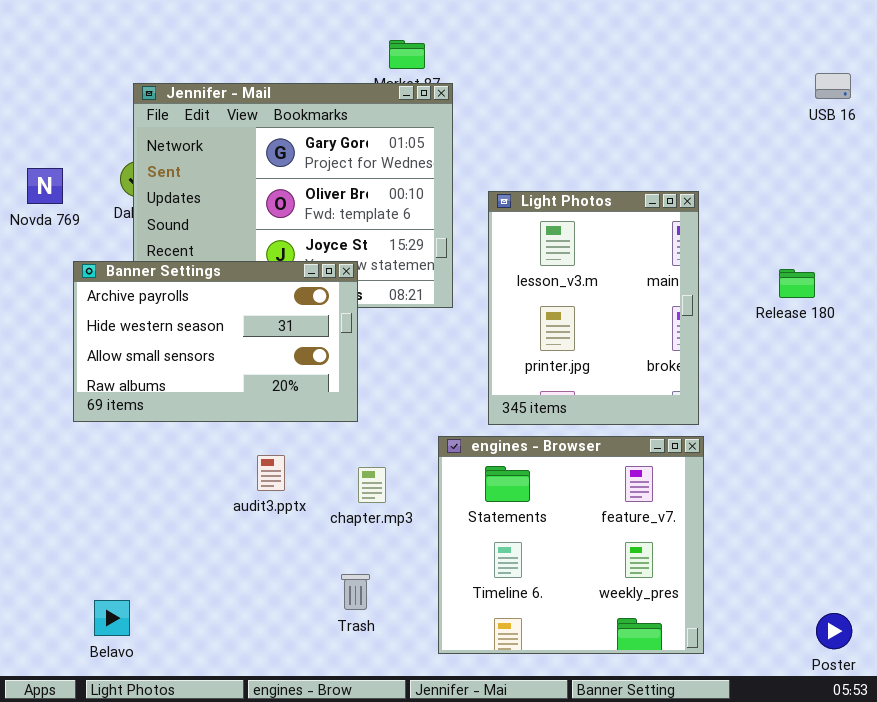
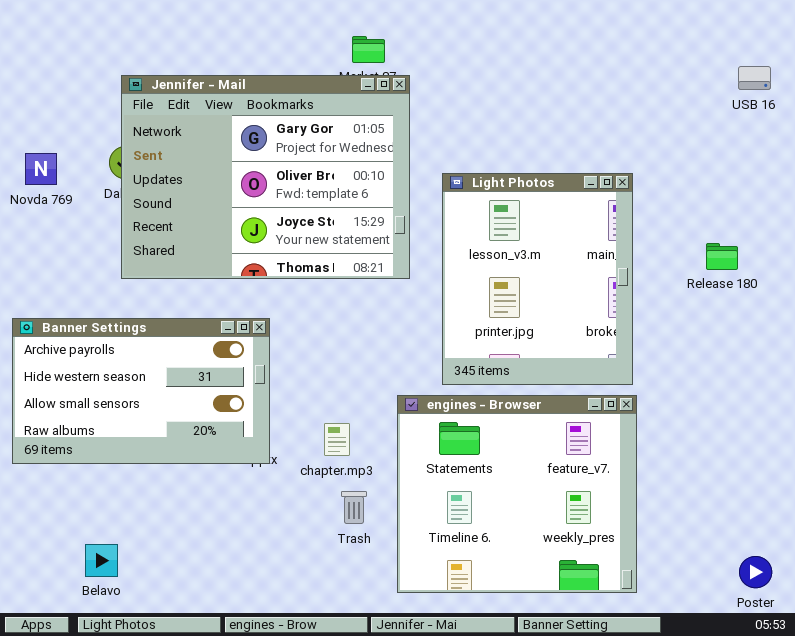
Banner Settings: [73,261,358,422] -> [12,318,270,464], moved
Trash: [341,574,370,610] -> [341,491,367,524], moved

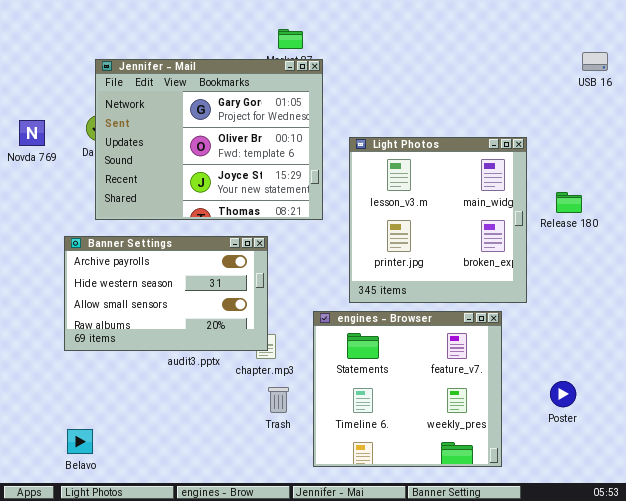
Light Photos: [442,173,633,385] -> [349,137,527,303], resized
Banner Settings: [12,318,270,464] -> [64,236,268,351], moved
Poster: [739,556,772,588] -> [550,381,576,407], moved

